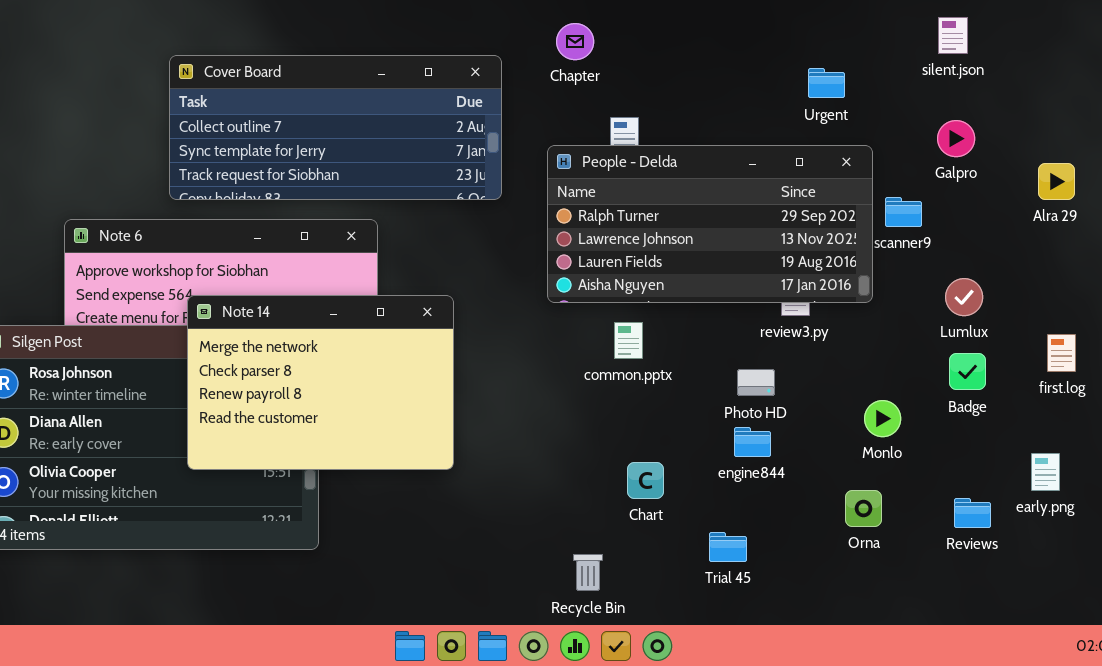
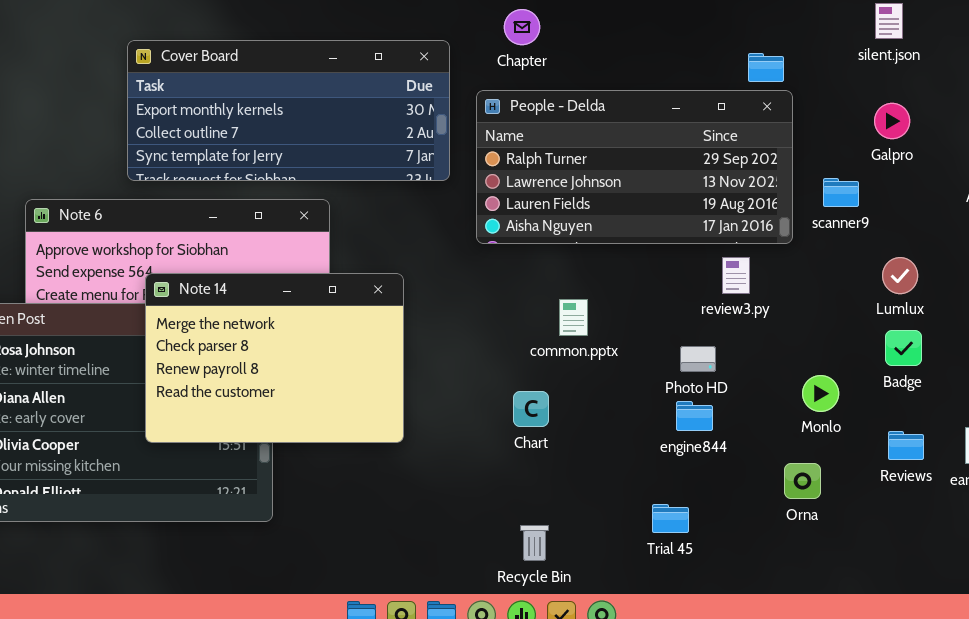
Cover Board: [169,55,502,200] -> [127,40,450,181], scrolled up 1 row
People - Delda: [547,145,873,303] -> [476,90,793,244], moved
Chart: [627,462,664,499] -> [513,391,549,427], moved
Reviews: [954,498,991,528] -> [888,431,924,460], moved

